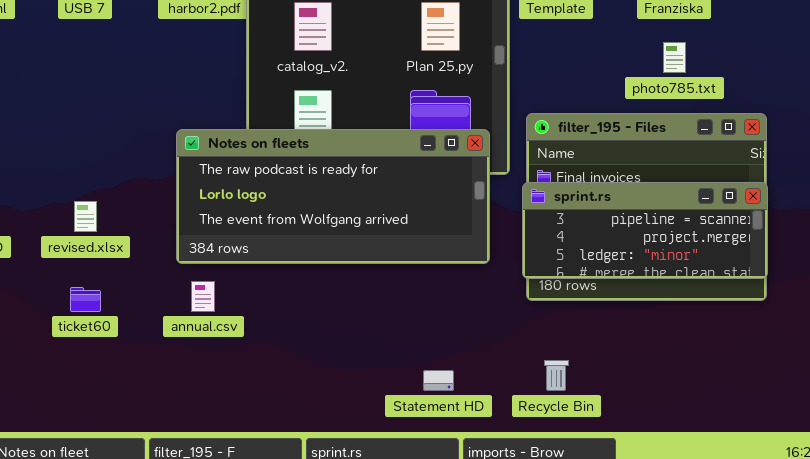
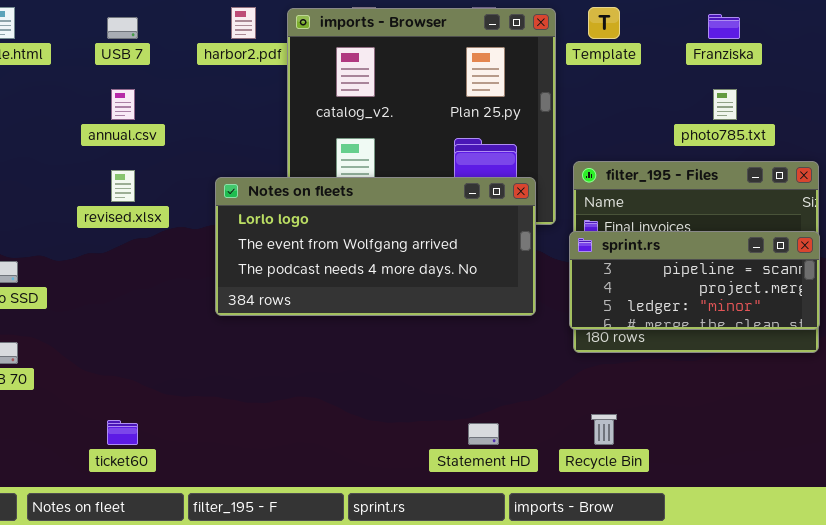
Notes on fleets: [176,129,490,264] -> [215,177,536,316], scrolled down 1 row
revised.xlsx: [74,201,97,232] -> [111,170,135,202], moved
annual.csv: [191,281,215,312] -> [111,89,135,120], moved
ticket60: [70,287,101,312] -> [107,420,138,445], moved

